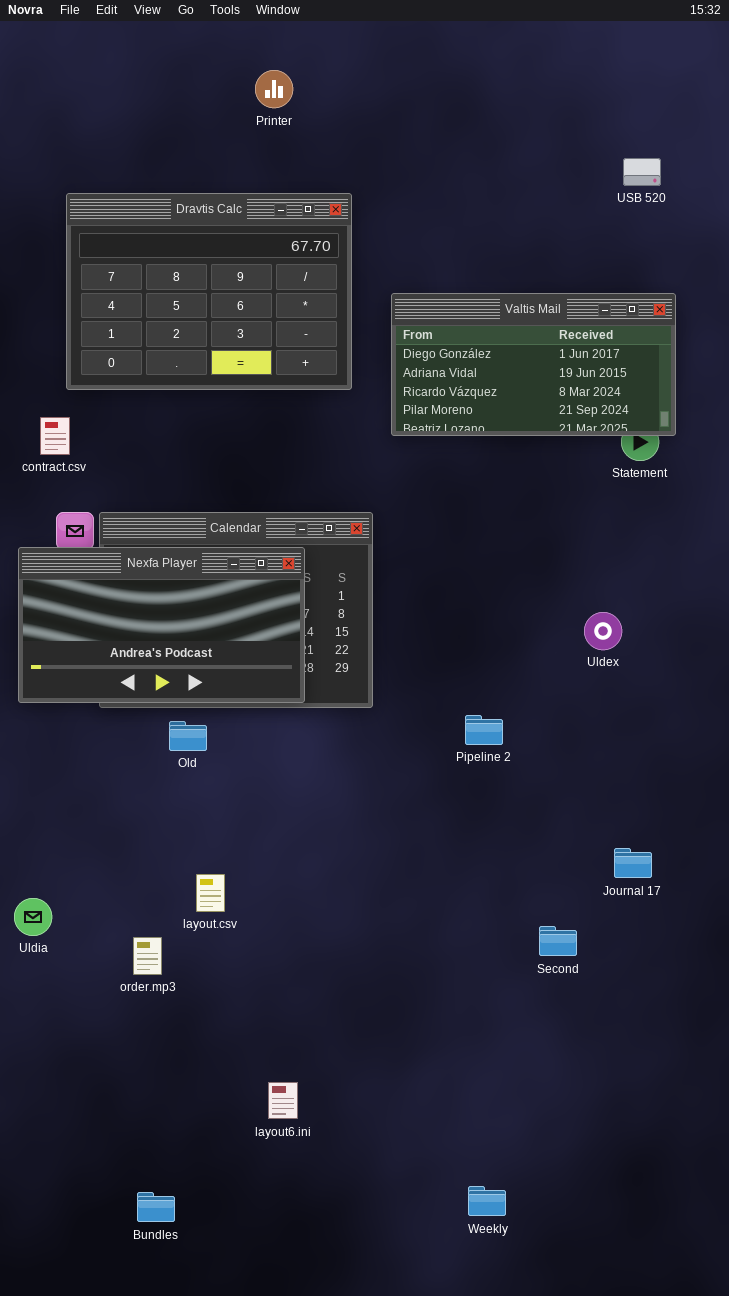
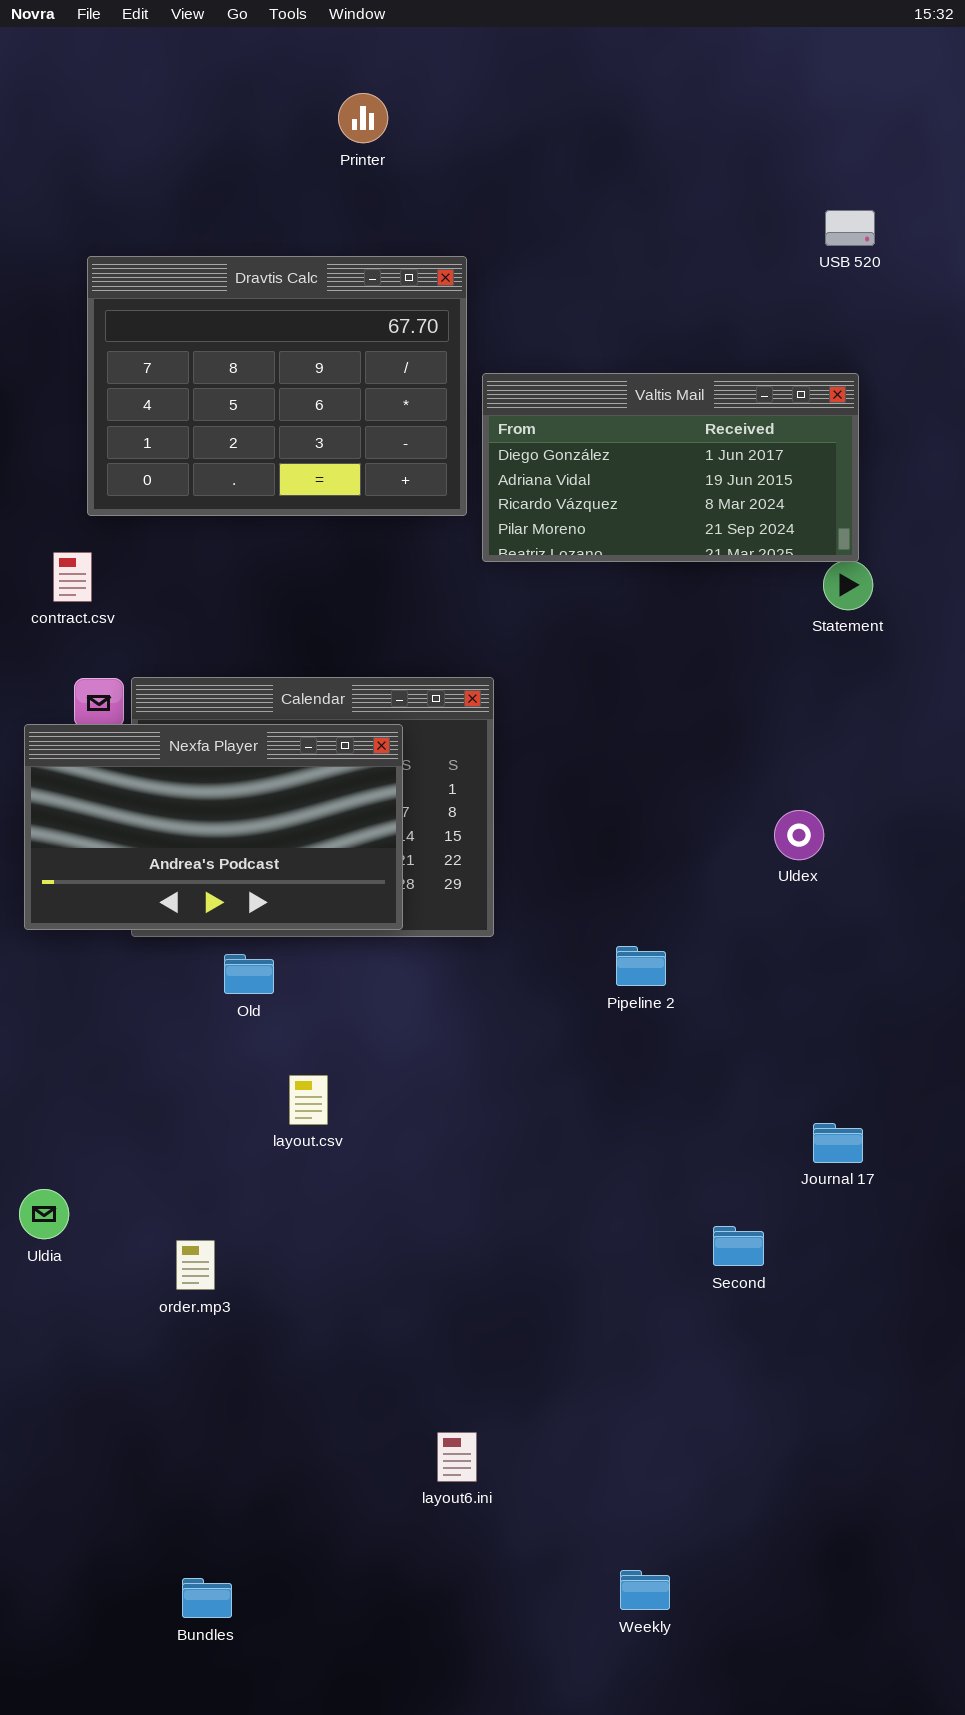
Valtis Mail: [391,293,676,436] -> [482,373,859,562], moved
layout.csv: [196,874,225,912] -> [289,1075,328,1125], moved
layout6.ini: [268,1082,298,1119] -> [437,1432,477,1482], moved

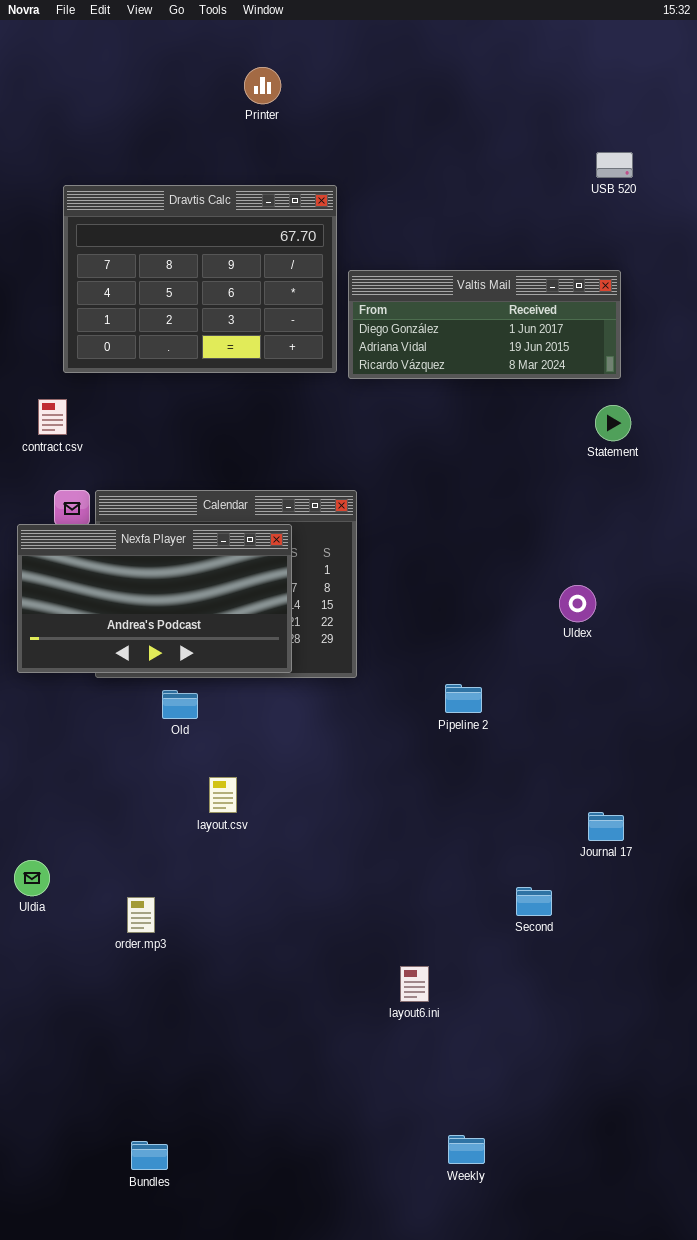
Valtis Mail: [482,373,859,562] -> [348,270,621,379], resized
layout6.ini: [437,1432,477,1482] -> [400,966,429,1002], moved

